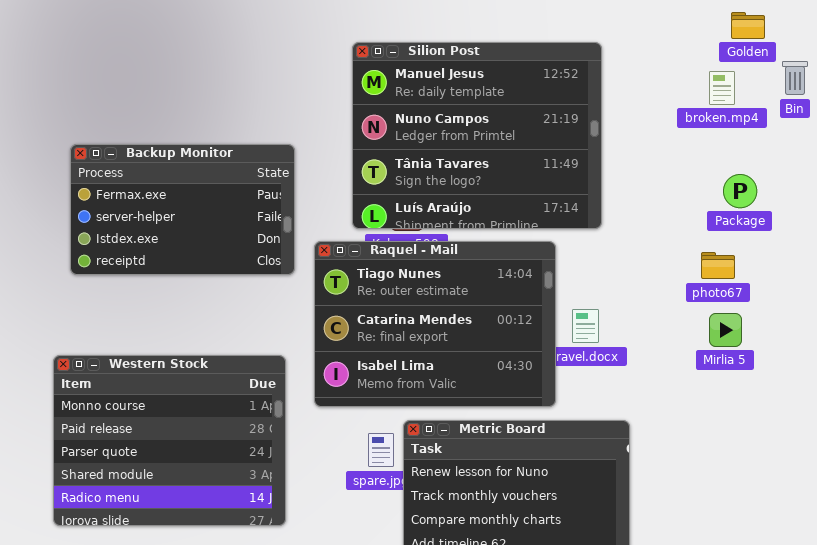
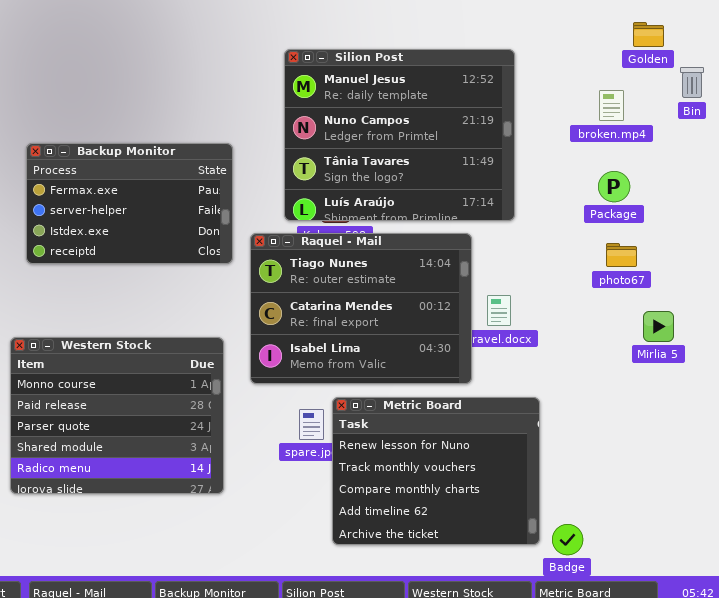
broken.mp4: [709,71,735,105] -> [599,90,624,121], moved
Package: [723,174,757,208] -> [598,171,630,202], moved
Mirlia 5: [709,313,742,347] -> [643,311,674,342], moved

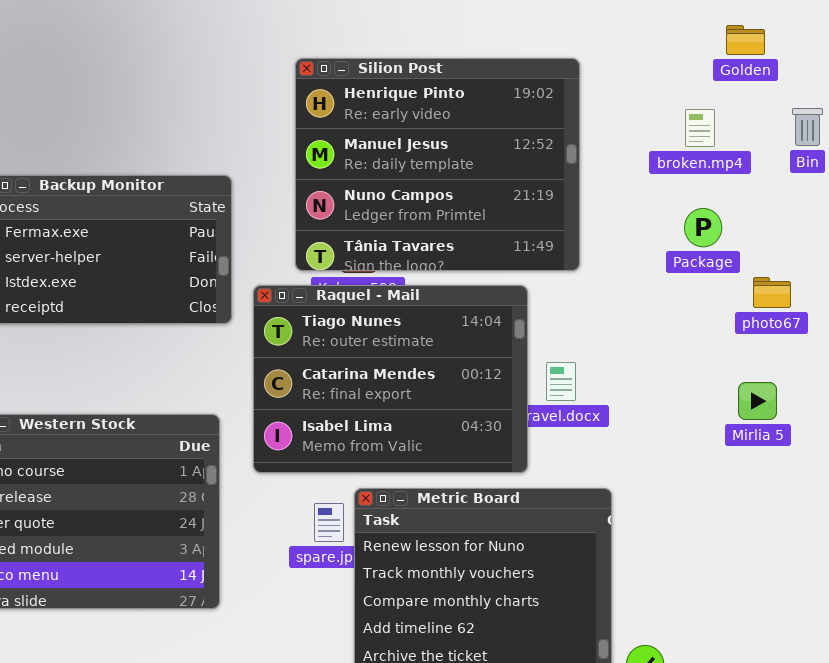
Silion Post: [284,49,515,221] -> [295,58,580,271], scrolled up 1 row
Bin: [680,67,704,98] -> [792,108,823,146], moved
photo67: [606,243,637,267] -> [753,277,791,308], moved

